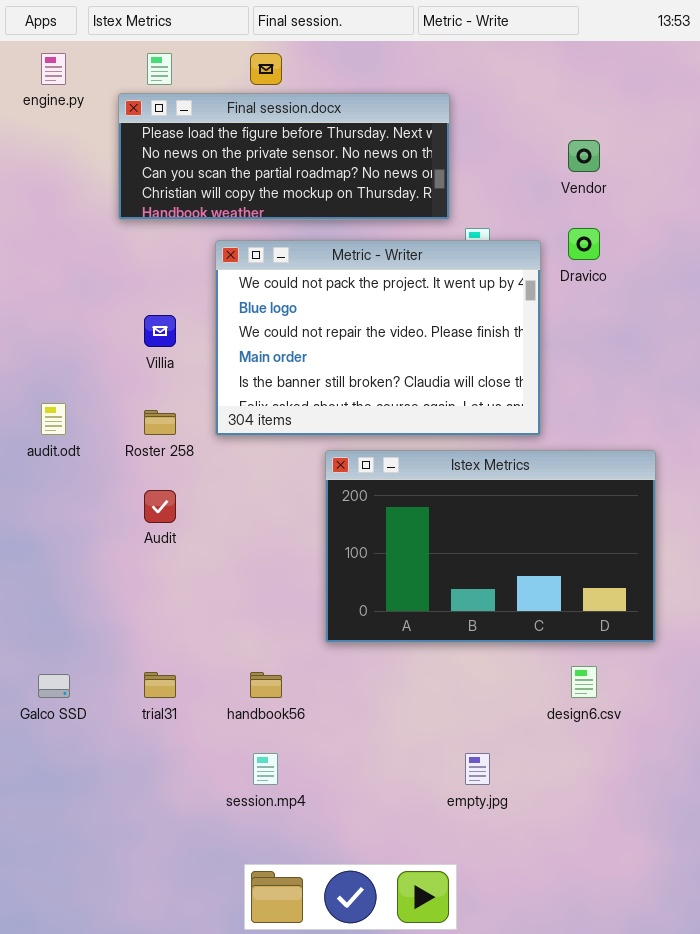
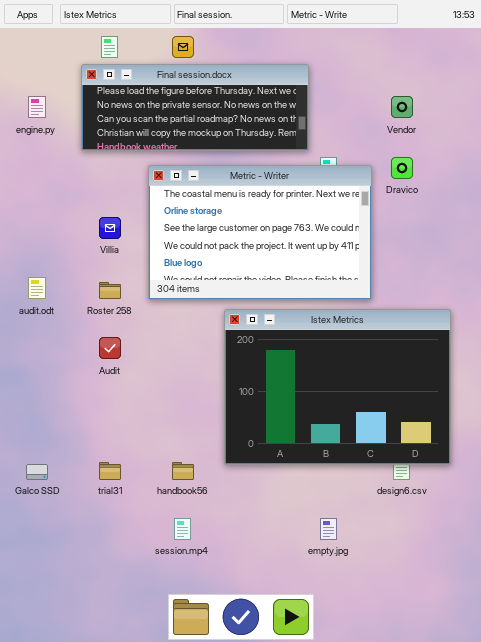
engine.py: [41,53,66,85] -> [28,96,46,118], moved
Metric - Writer: [215,240,541,436] -> [148,165,372,300], scrolled up 3 rows
Istex Metrics: [325,450,656,643] -> [224,309,451,465], resized

